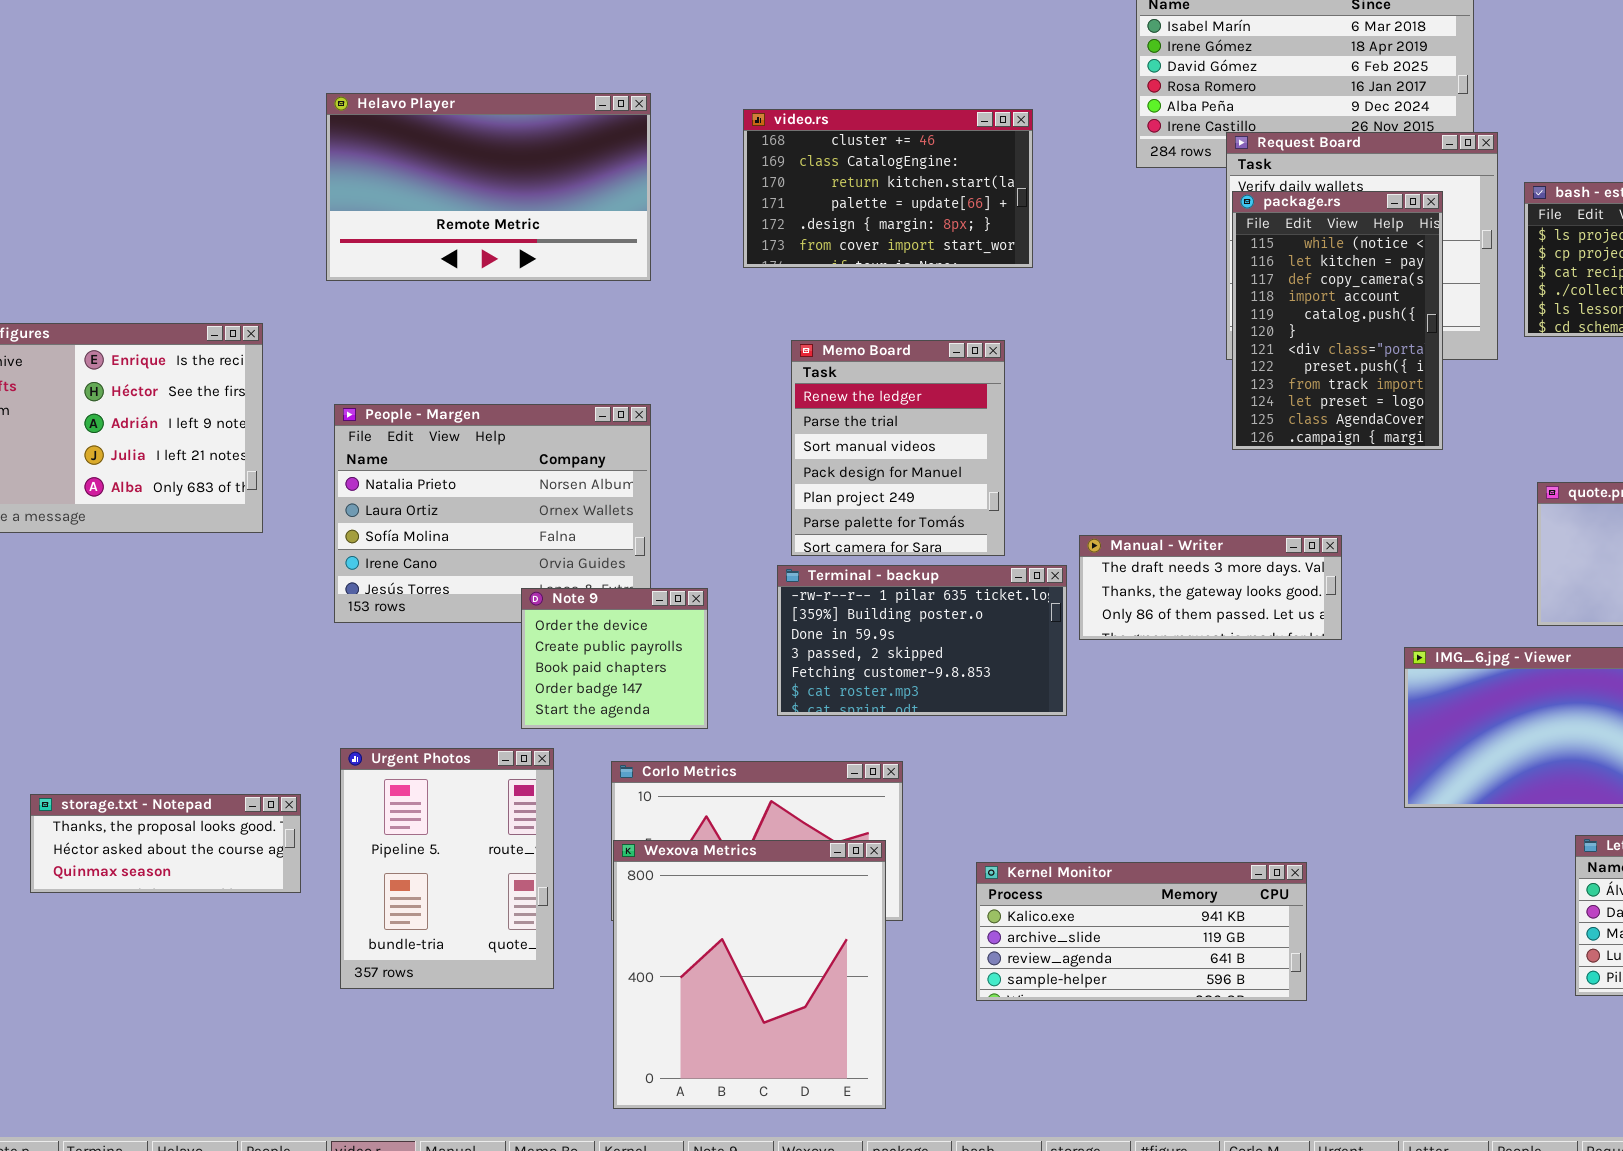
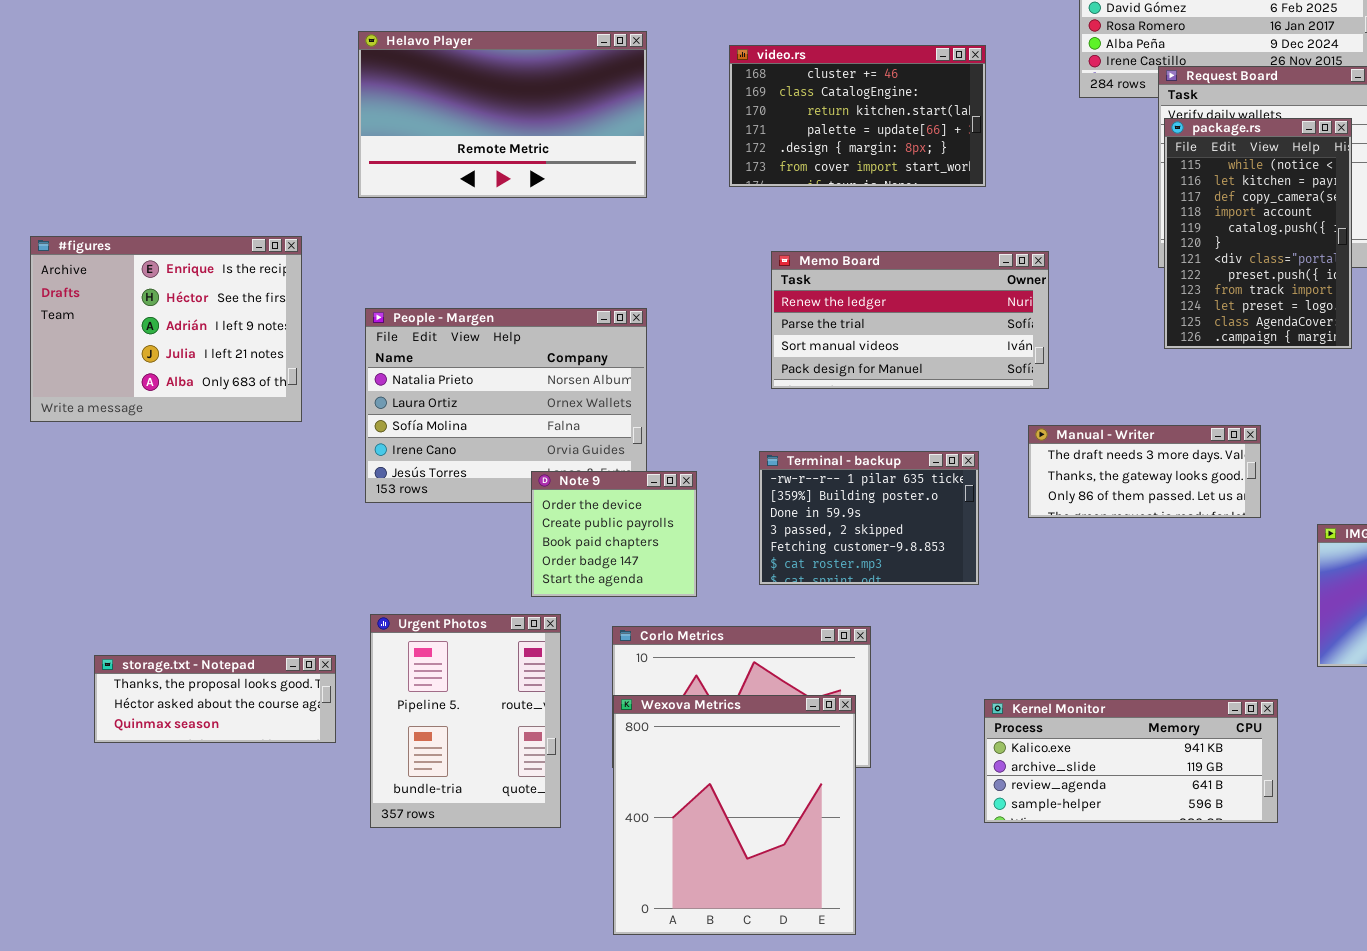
Memo Board: [791,340,1005,556] -> [771,251,1049,389], resized
Terminal - backup: [777,565,1067,716] -> [759,451,979,585], resized
Kernel Monitor: [976,862,1307,1001] -> [984,699,1278,823], moved

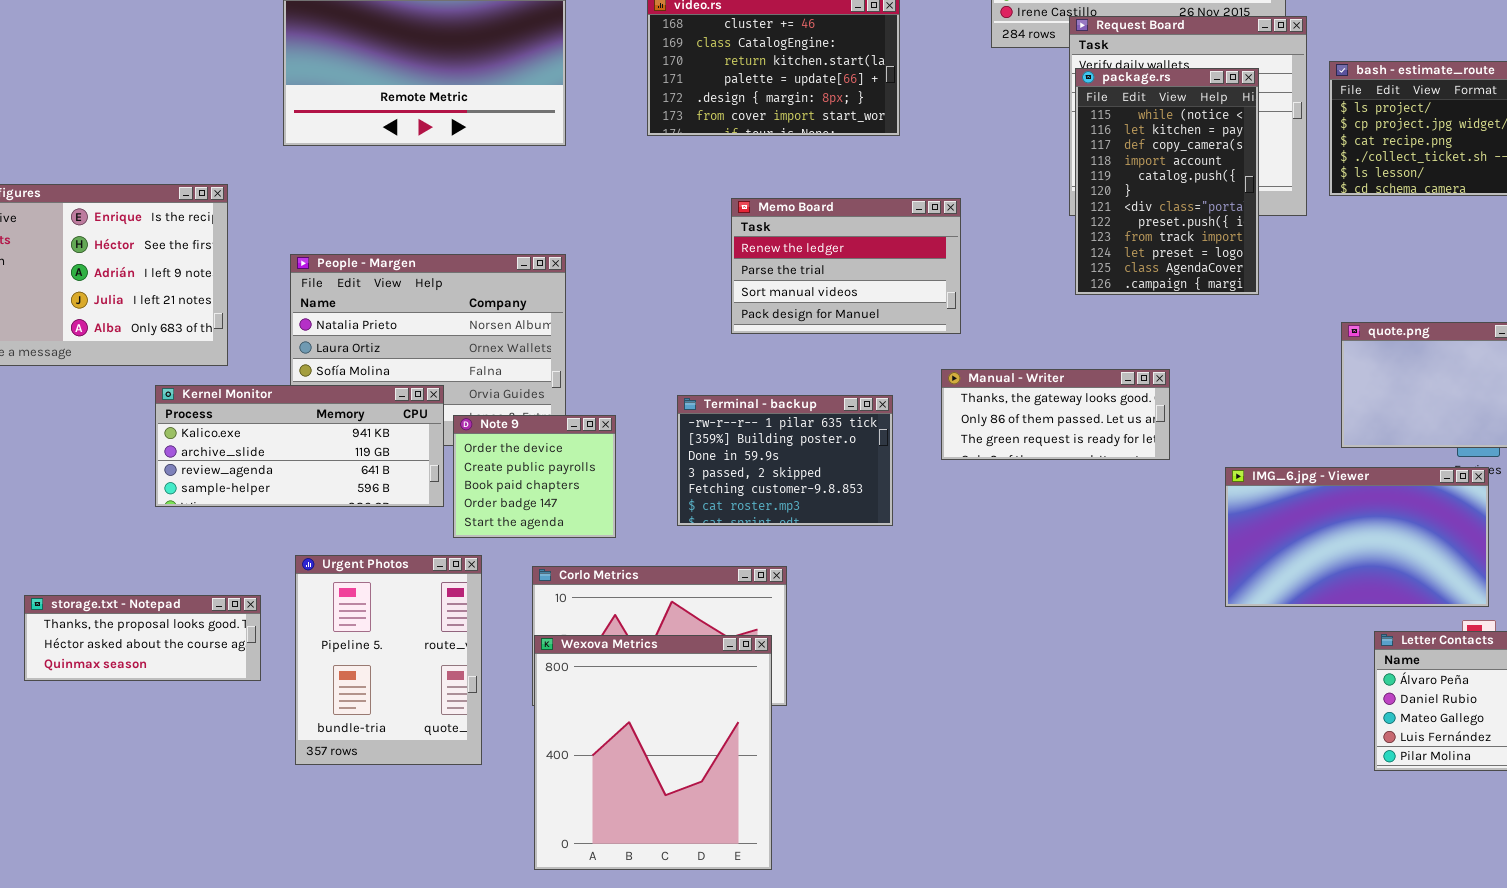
Memo Board: [771,251,1049,389] -> [731,198,961,334], resized
Manual - Writer: [1028,425,1261,518] -> [941,369,1170,460], scrolled down 1 row
Kernel Monitor: [984,699,1278,823] -> [155,385,444,507], moved

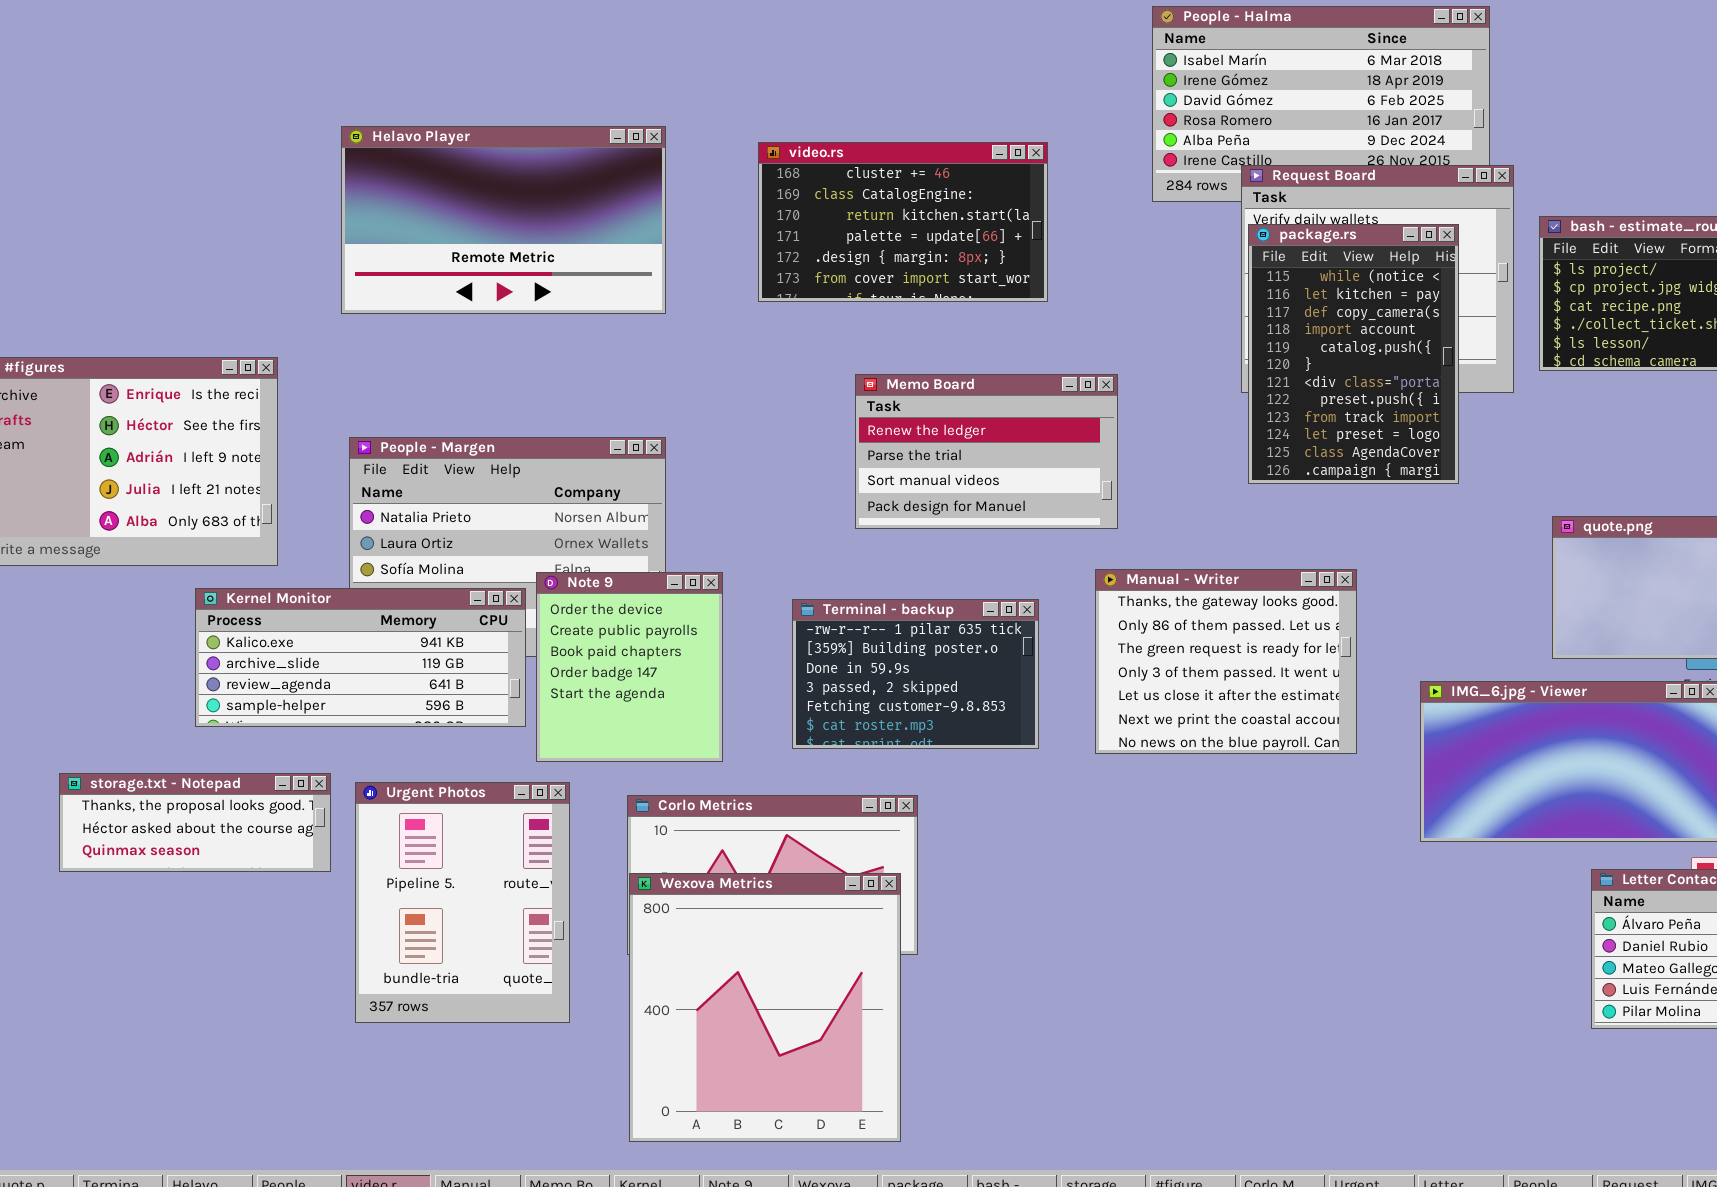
Manual - Writer: [941,369,1170,460] -> [1095,569,1357,754], resized
Note 9: [453,415,616,538] -> [536,572,723,762], resized
storage.txt - Notepad: [24,595,261,681] -> [59,773,331,872], moved

